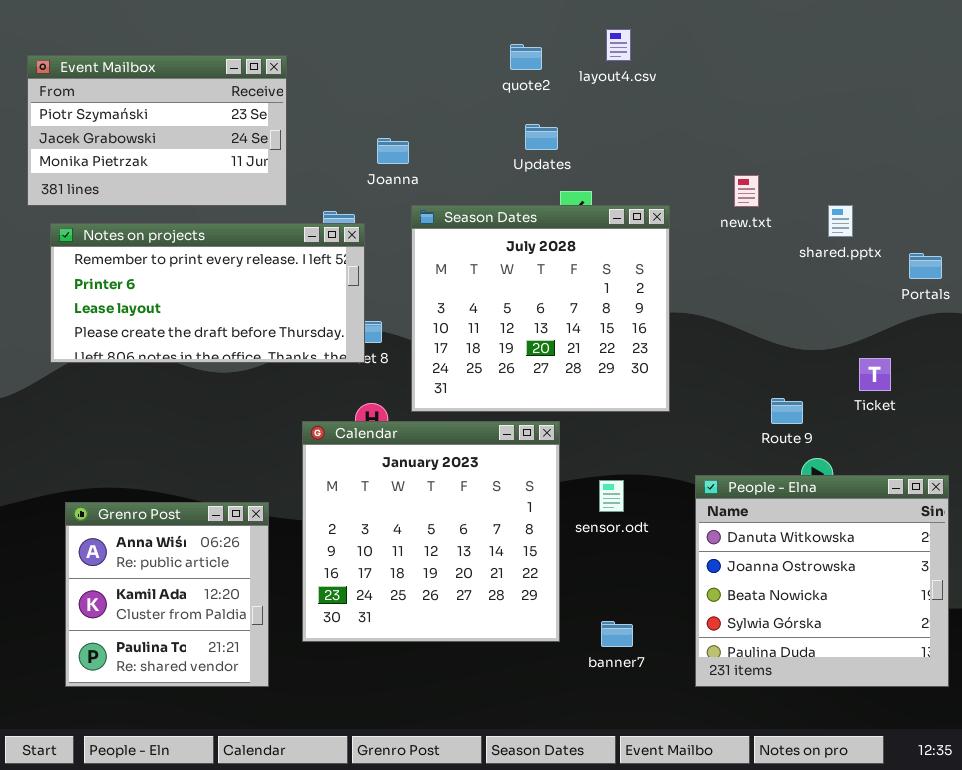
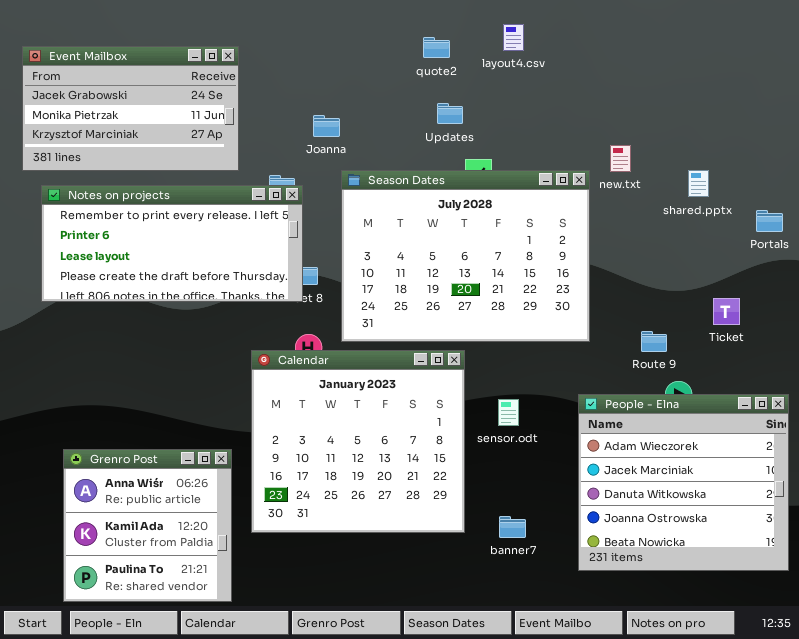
Event Mailbox: [27,55,287,206] -> [22,46,239,171], scrolled down 1 row
Season Dates: [411,205,670,412] -> [341,170,590,342], resized
People - Elna: [695,475,949,687] -> [578,394,789,571], scrolled up 2 rows
Grenro Post: [65,502,269,687] -> [63,449,232,602], moved

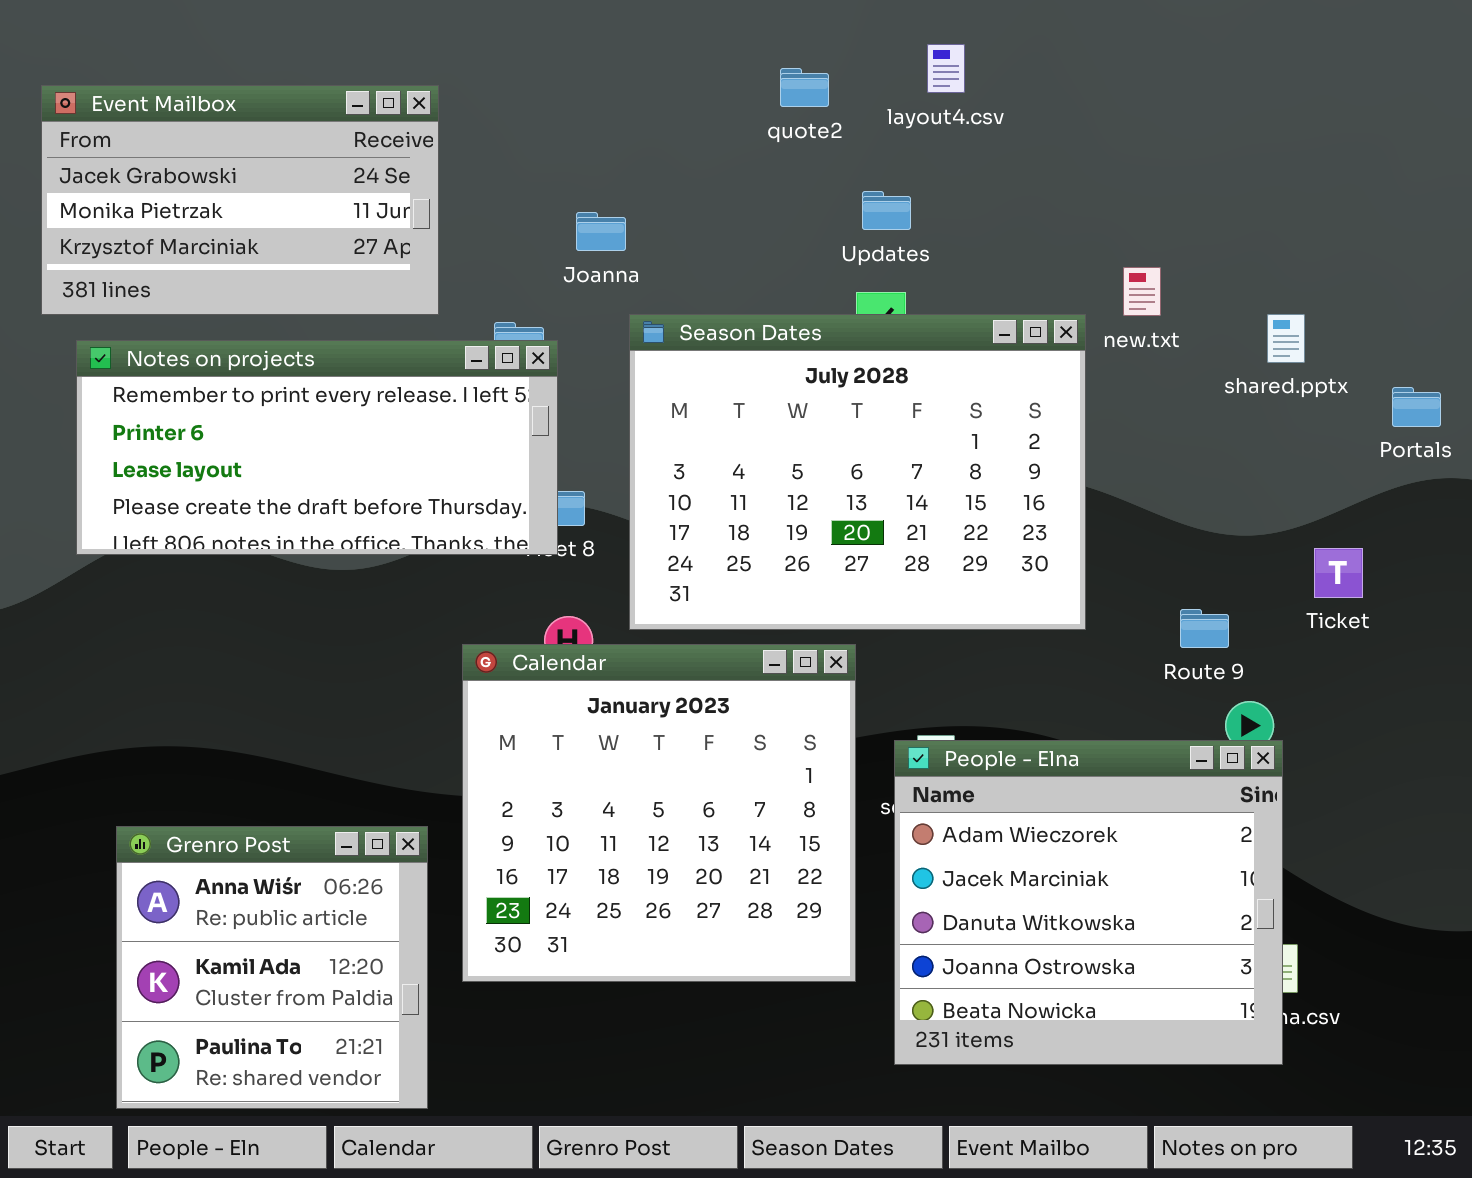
Updates: [437,103,463,124] -> [862,191,911,230], moved
People - Elna: [578,394,789,571] -> [894,740,1283,1065], moved

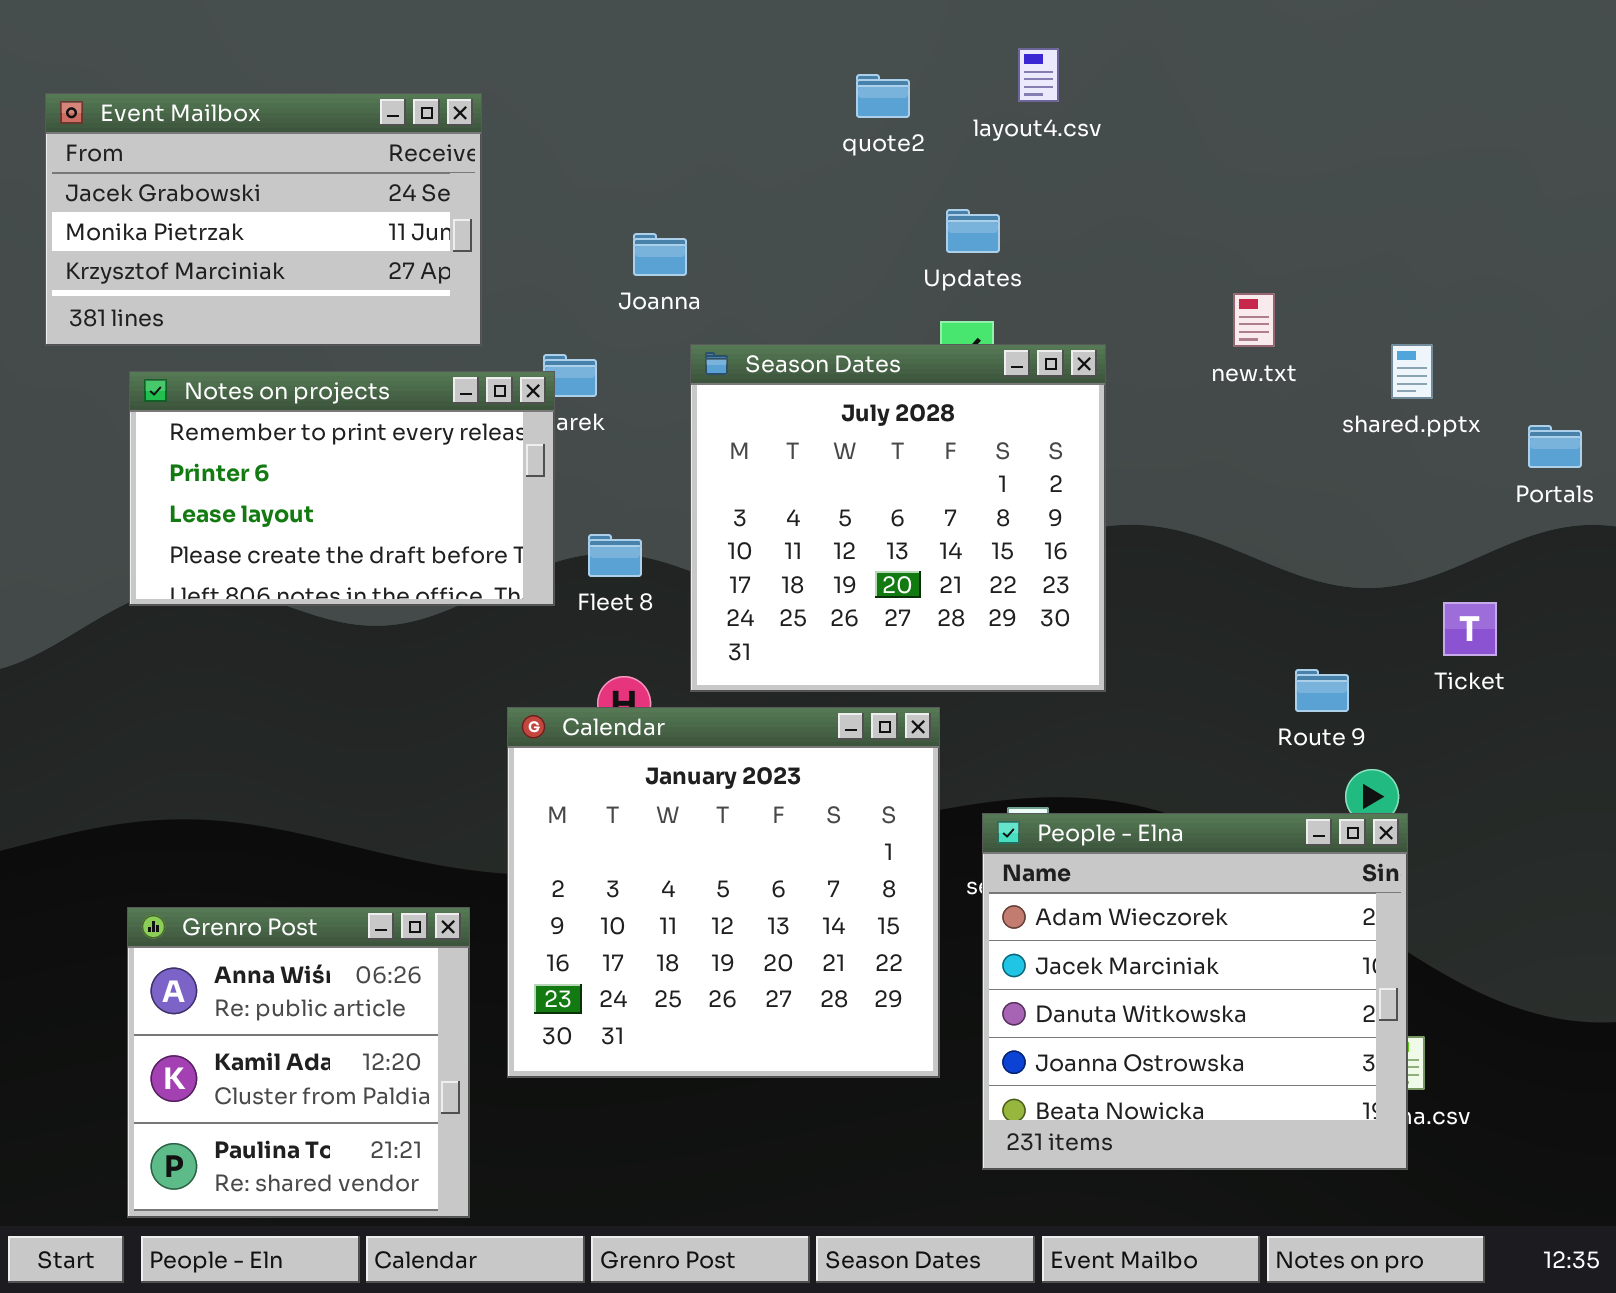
Season Dates: [629,314,1086,630] -> [690,344,1106,692], resized
Notes on projects: [76,340,558,555] -> [129,371,555,606], moved, resized

